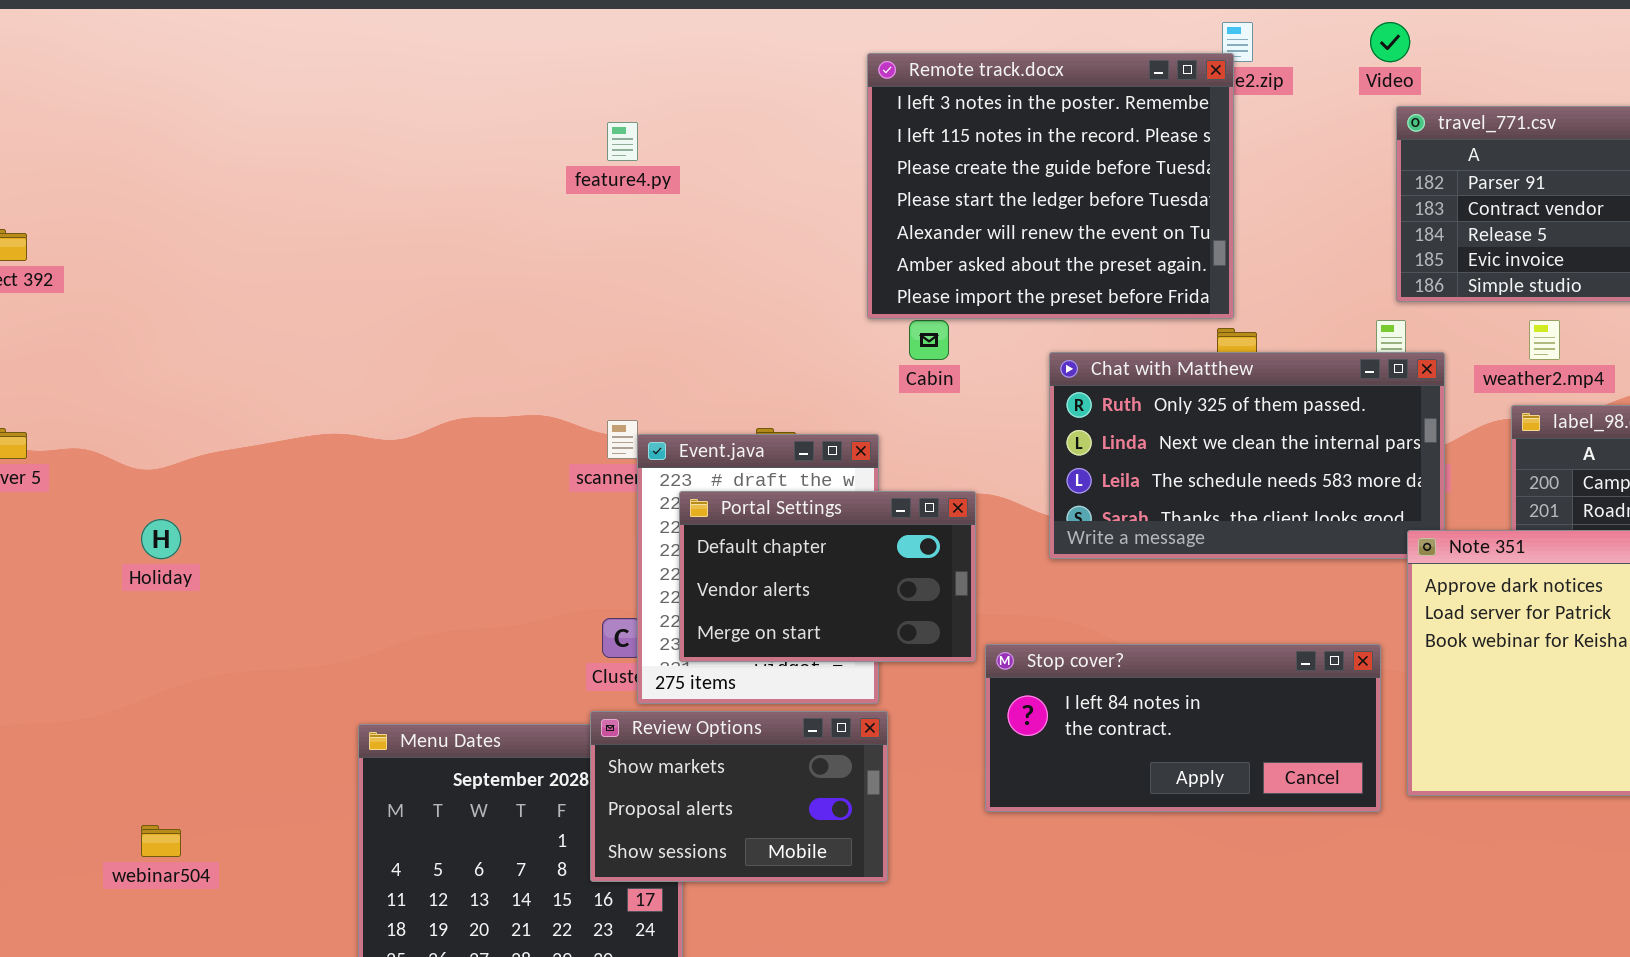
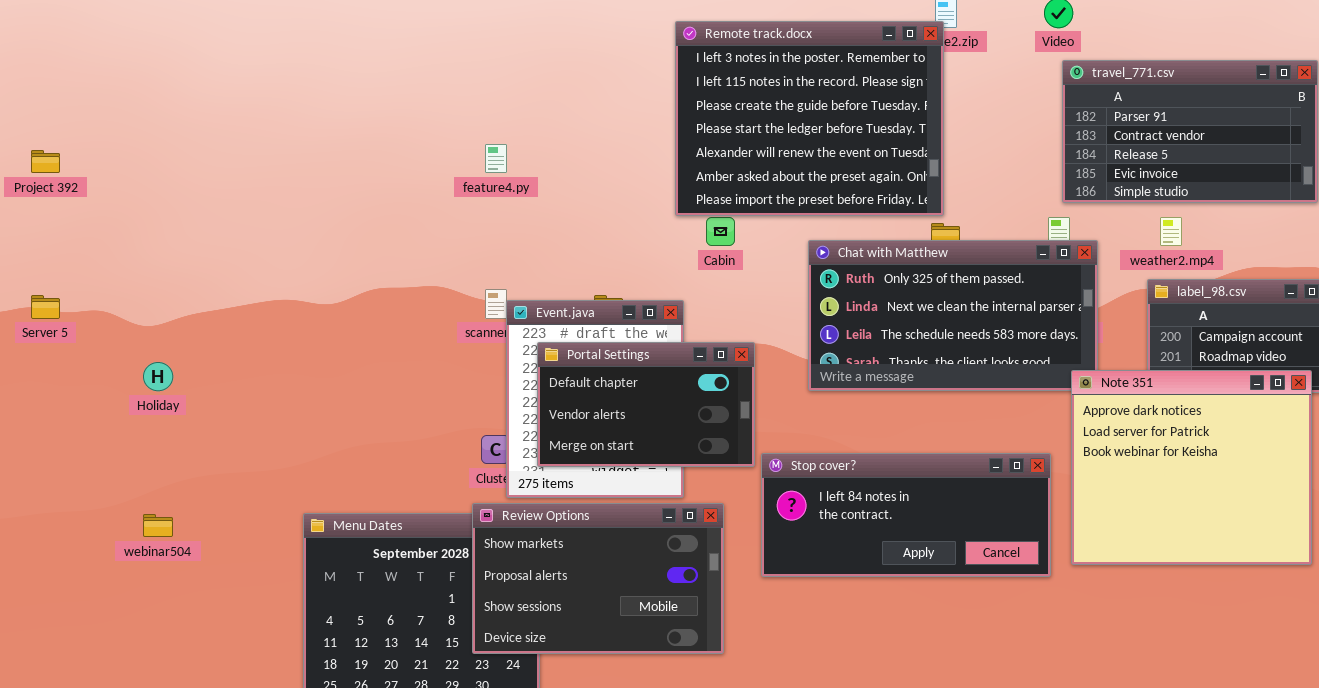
feature4.py: [607,122,638,161] -> [485,144,507,173], moved
Review Options: [590,711,888,882] -> [472,503,724,654], resized
webinar504: [141,825,181,857] -> [143,514,173,537], moved

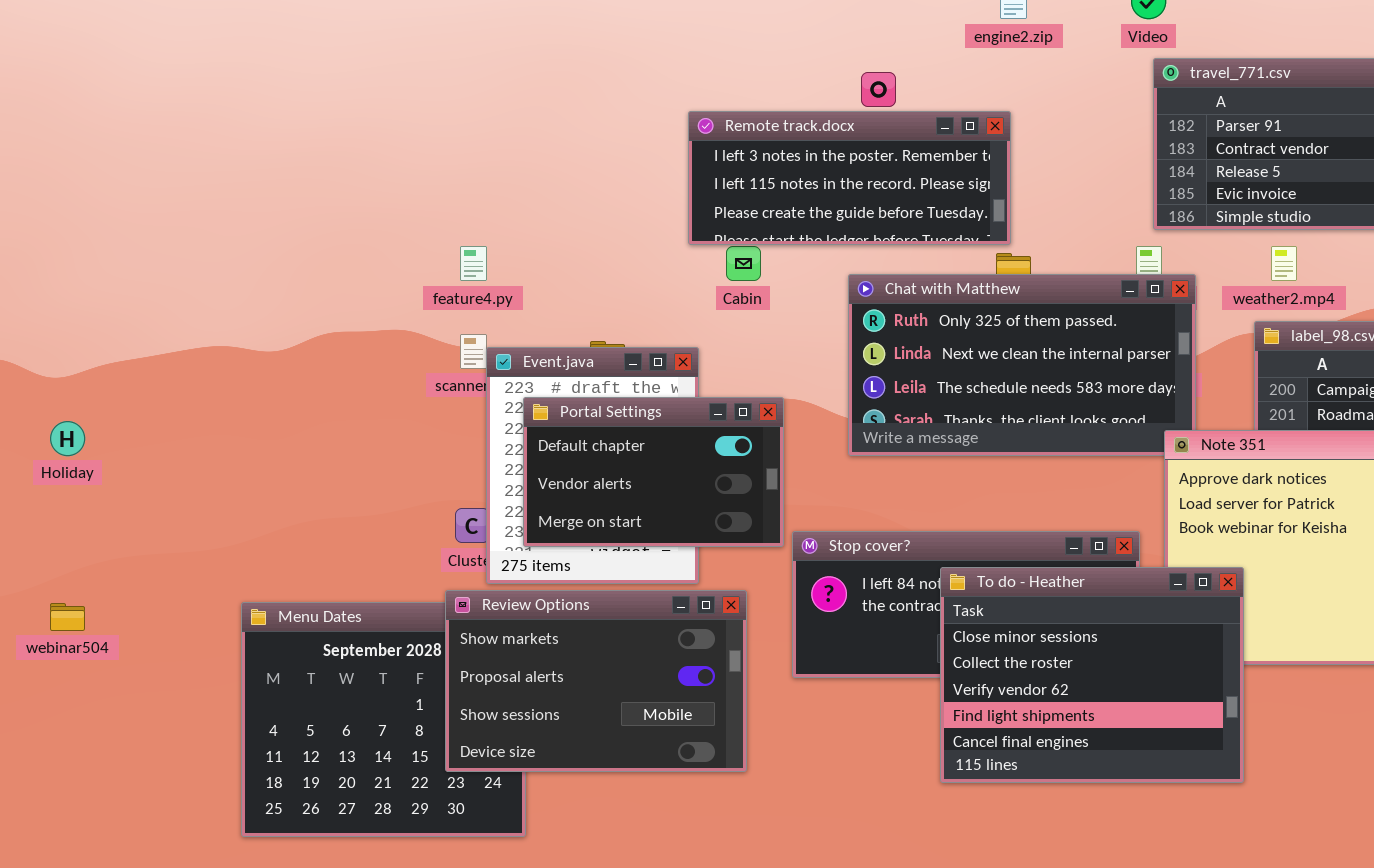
Remote track.docx: [675,21,944,216] -> [688,111,1011,245], resized
feature4.py: [485,144,507,173] -> [460,246,487,281], moved
To do - Heather: none -> [940,567,1244,783], opened

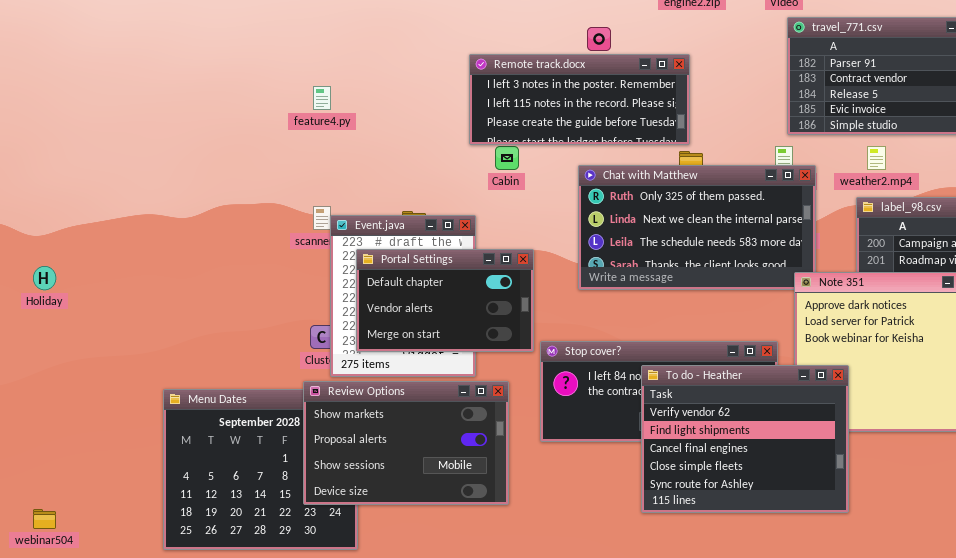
feature4.py: [460,246,487,281] -> [313,86,331,110], moved
To do - Heather: [940,567,1244,783] -> [641,365,849,513], scrolled down 2 rows
webinar504: [50,603,85,631] -> [33,509,56,529], moved

